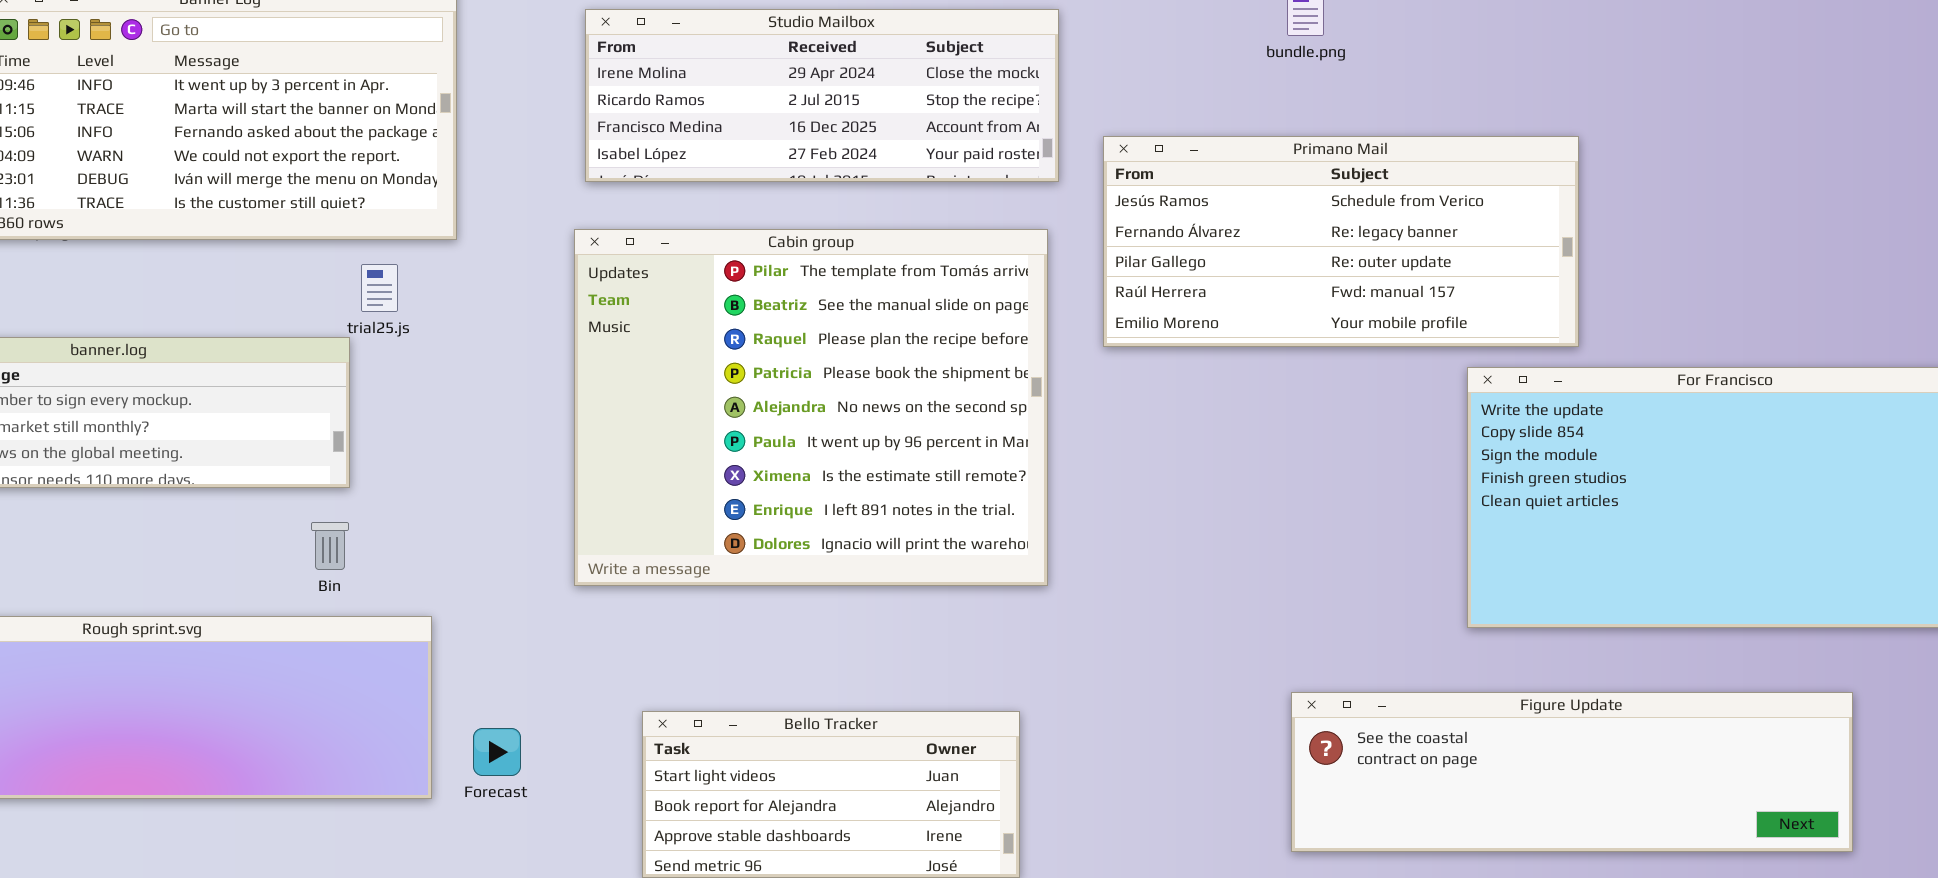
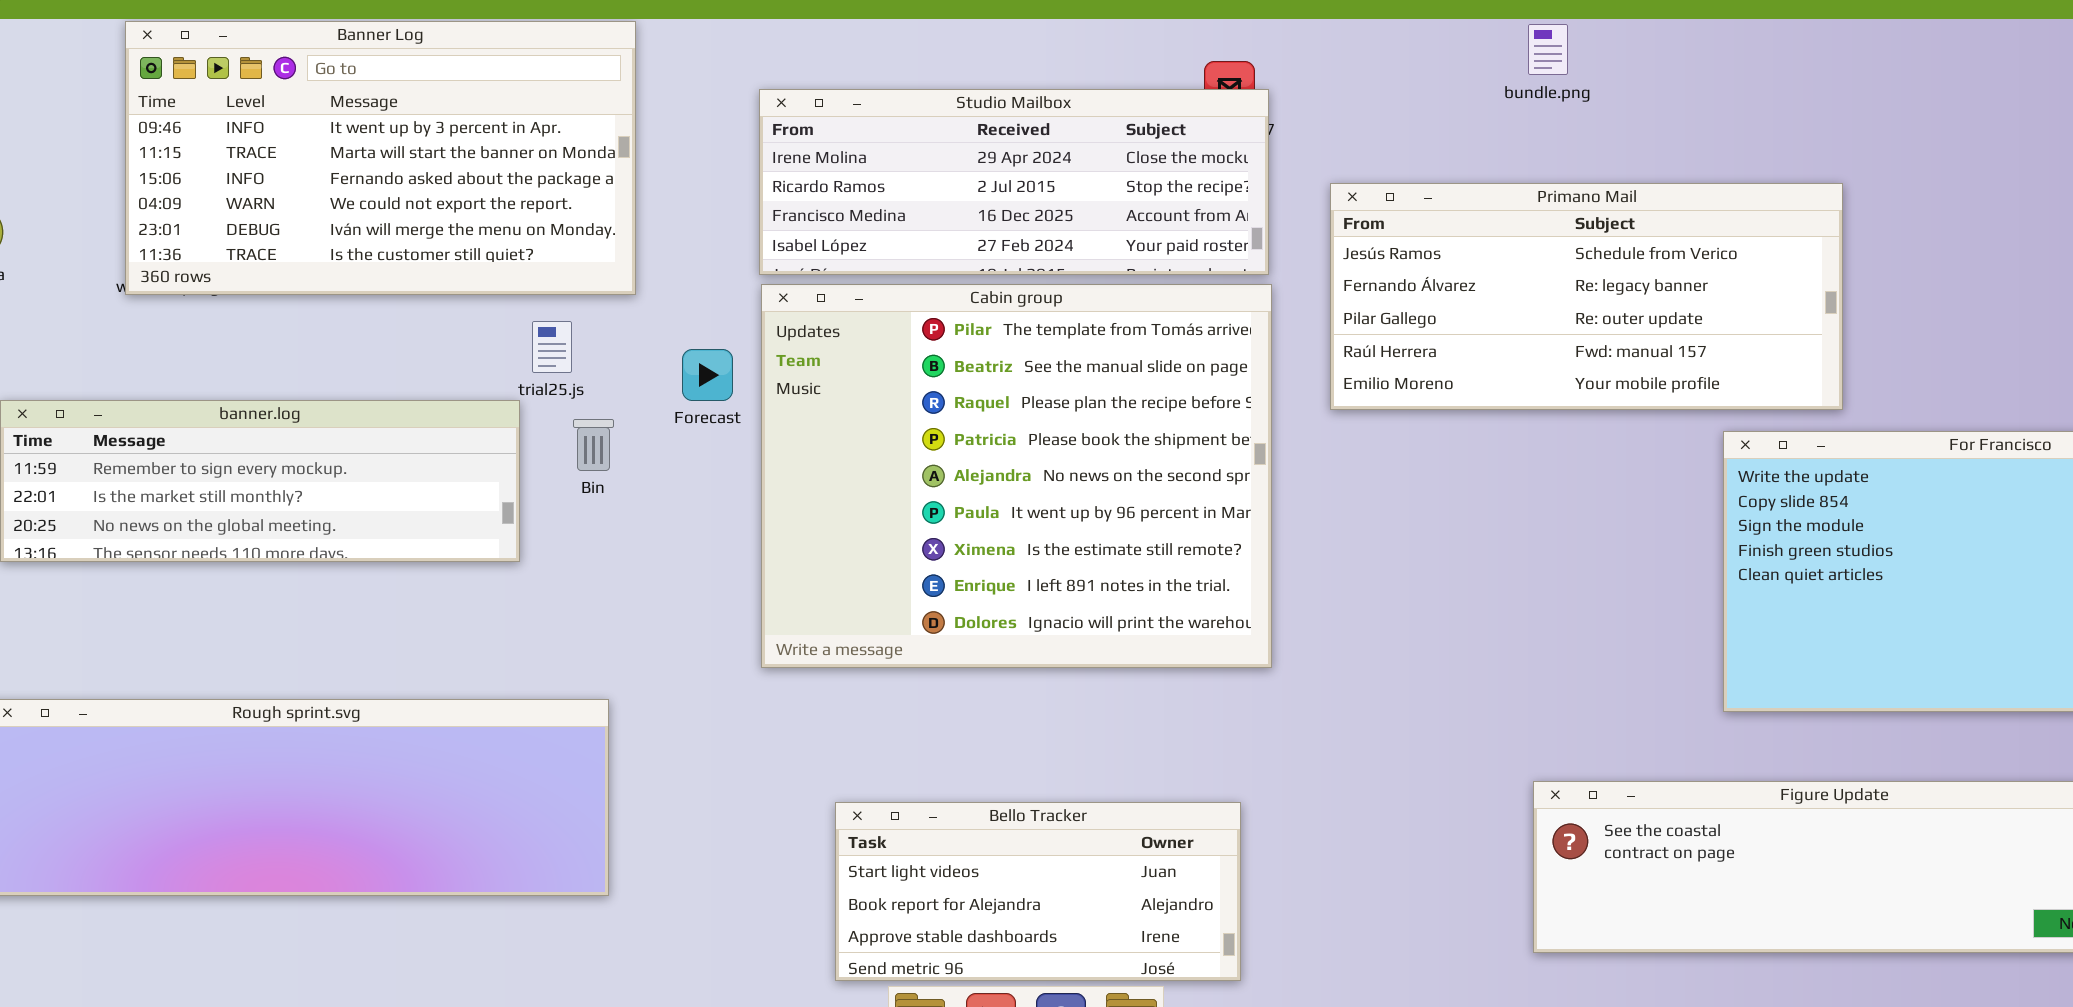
Studio Mailbox: [585,9,1059,182] -> [759,89,1269,275], moved
Bin: [311,522,349,570] -> [573,419,614,471], moved
Forecast: [473,728,521,776] -> [682,349,733,401], moved

